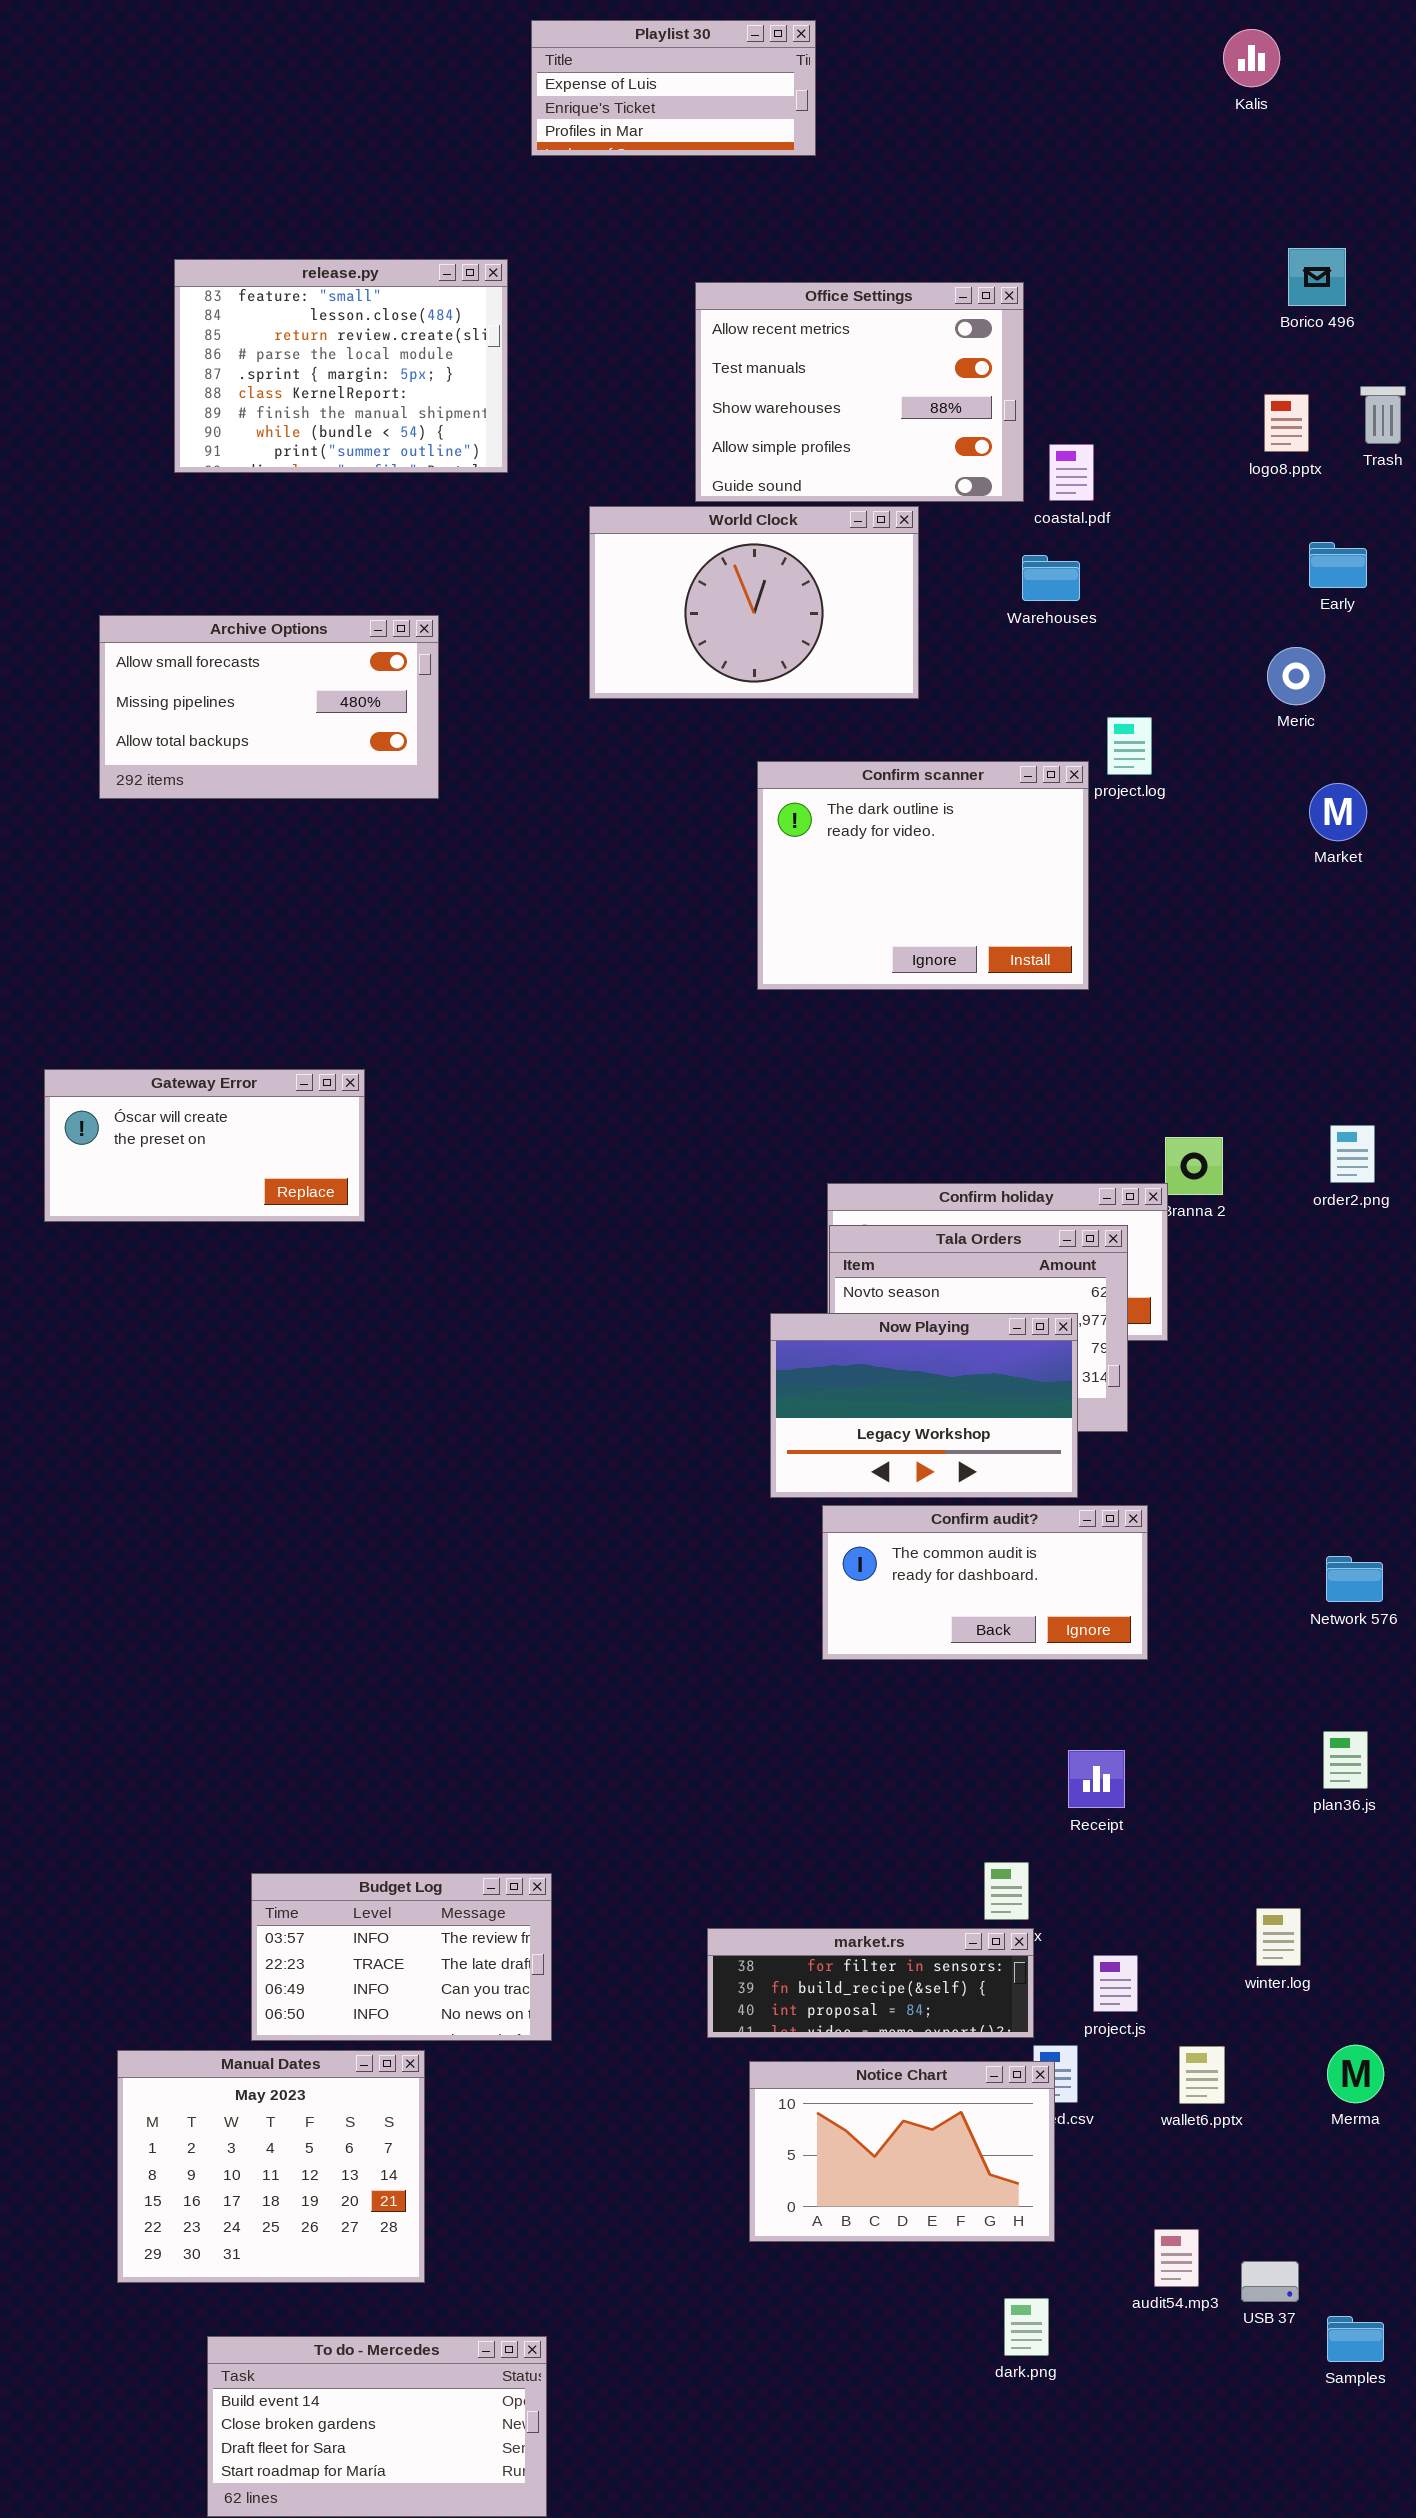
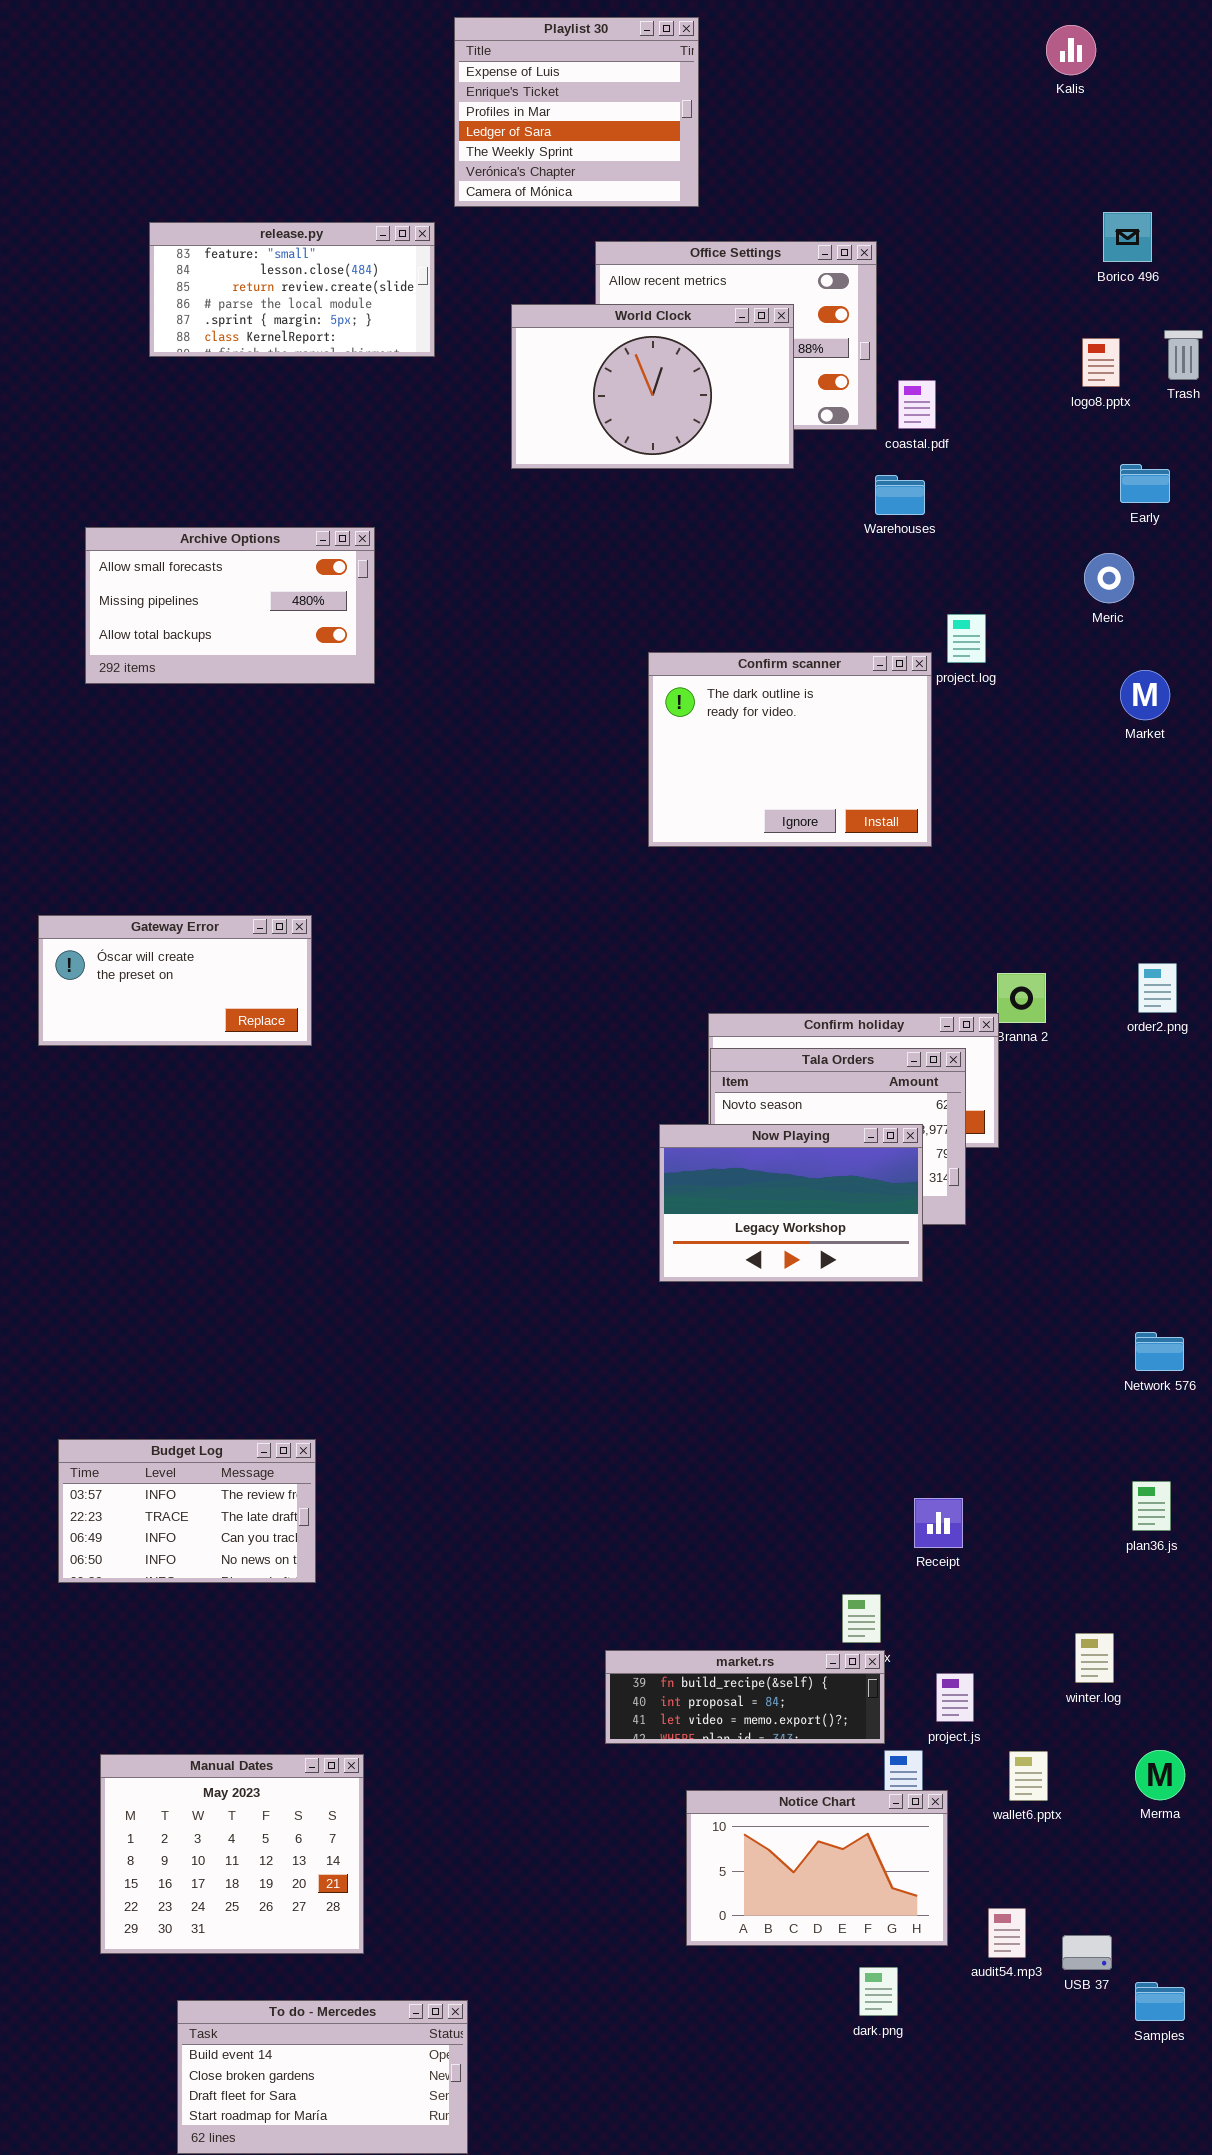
Playlist 30: [531,20,816,156] -> [454,17,699,207], resized
release.py: [174,259,508,473] -> [149,222,435,357], resized
World Clock: [589,506,919,699] -> [511,304,794,469], moved
Confirm audit?: [822,1505,1148,1660] -> none, closed
Budget Log: [251,1873,552,2041] -> [58,1439,316,1583], moved
market.rs: [707,1928,1034,2038] -> [605,1650,885,1744], scrolled down 1 row
Notice Chart: [749,2061,1055,2242] -> [686,1790,948,1946], moved

